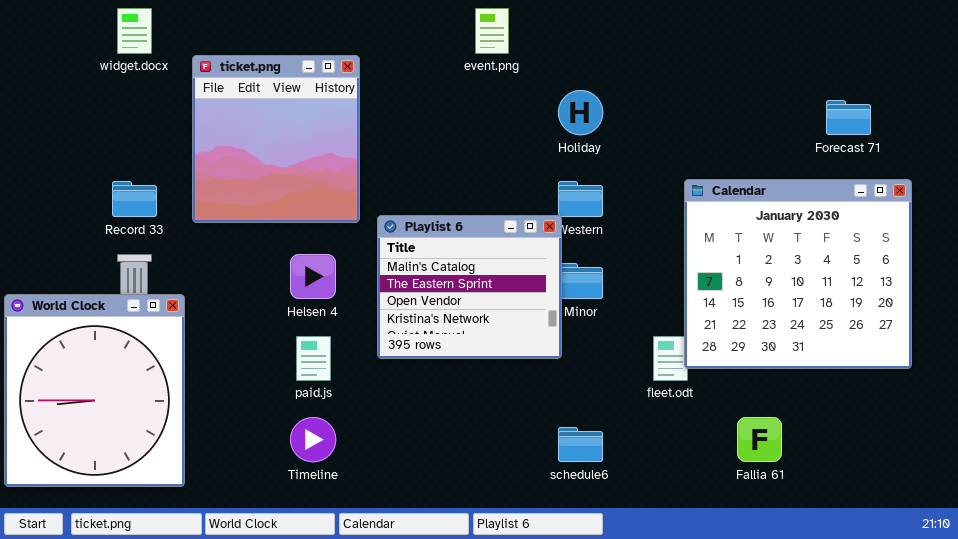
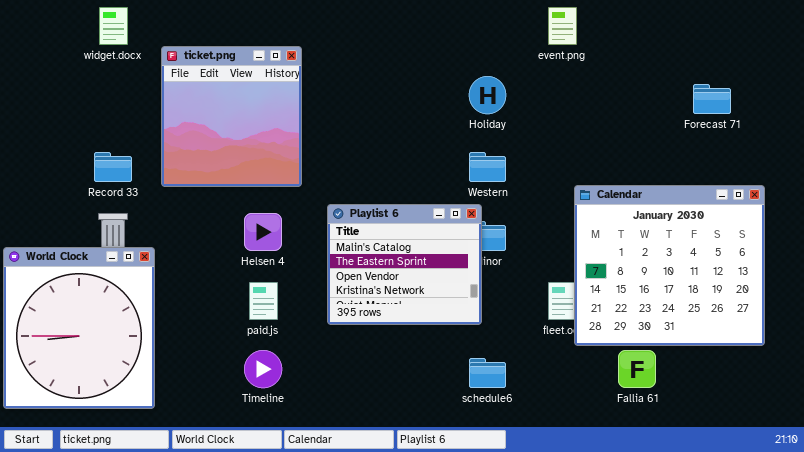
event.png: [475,8,509,54] -> [548,7,577,45], moved
Calendar: [684,179,912,369] -> [574,185,765,346], moved
Playlist 6: [377,215,562,359] -> [327,204,482,325], moved

